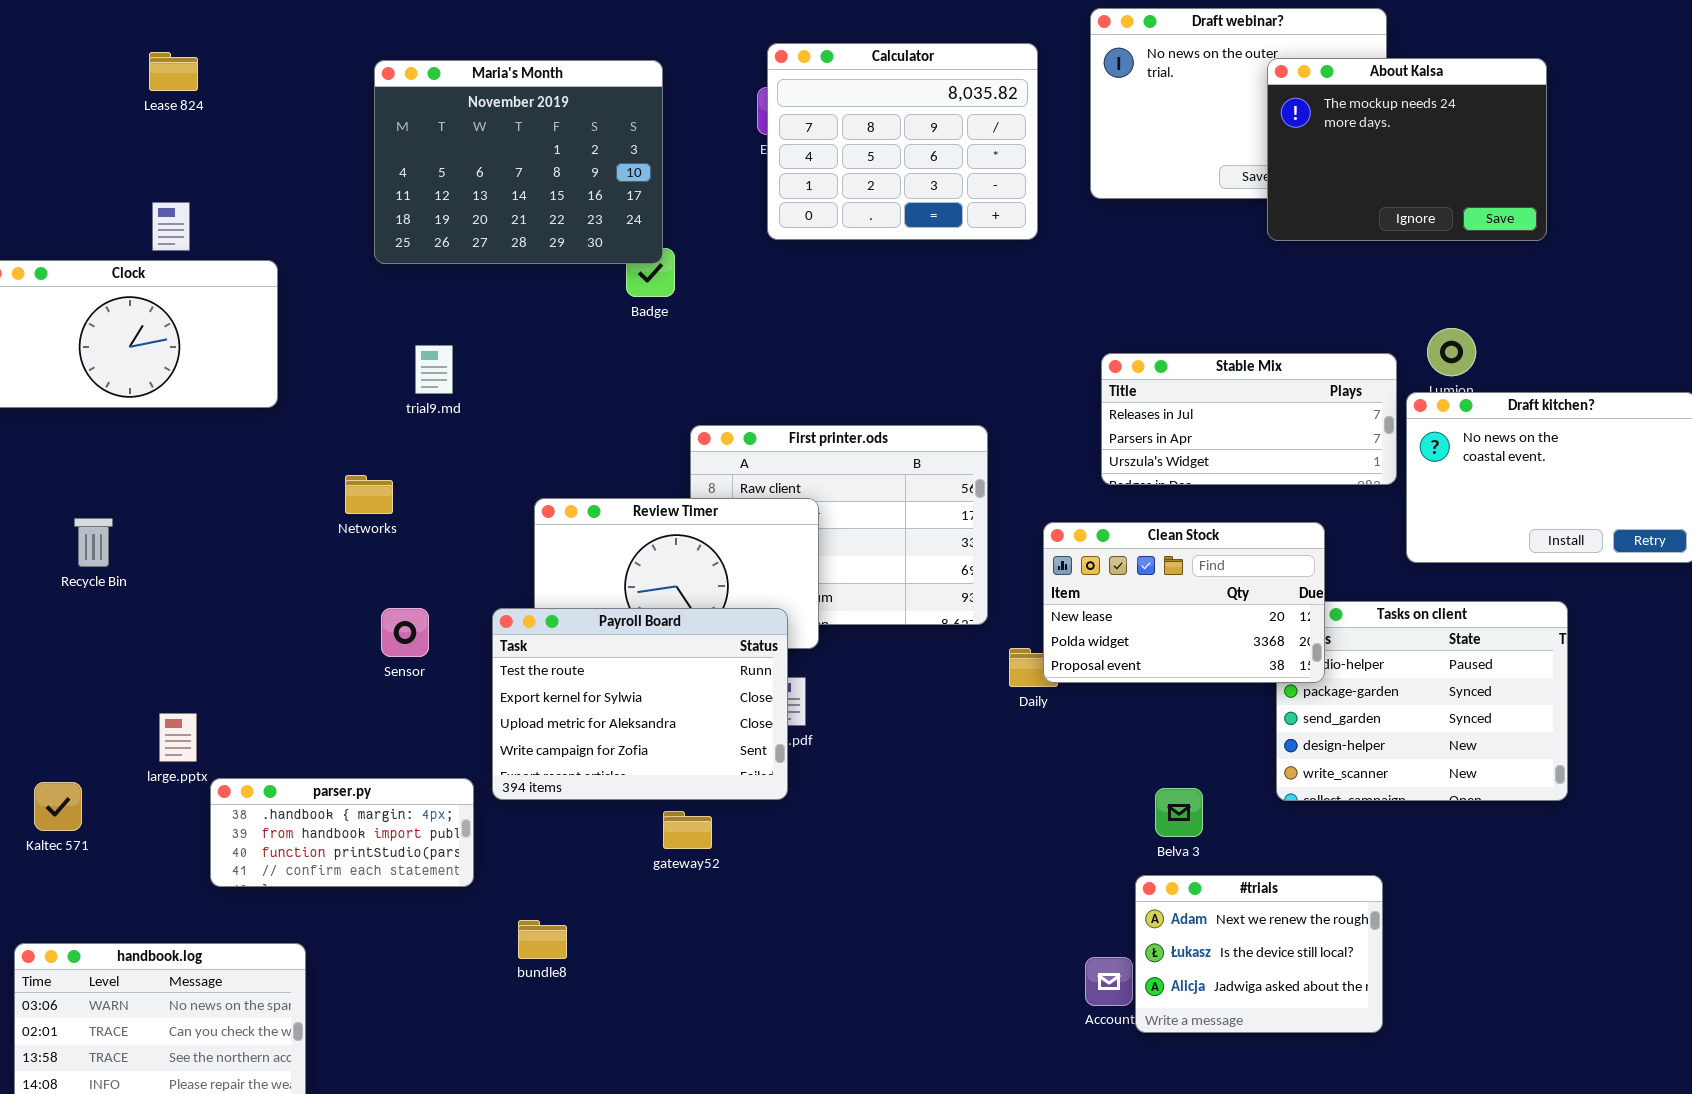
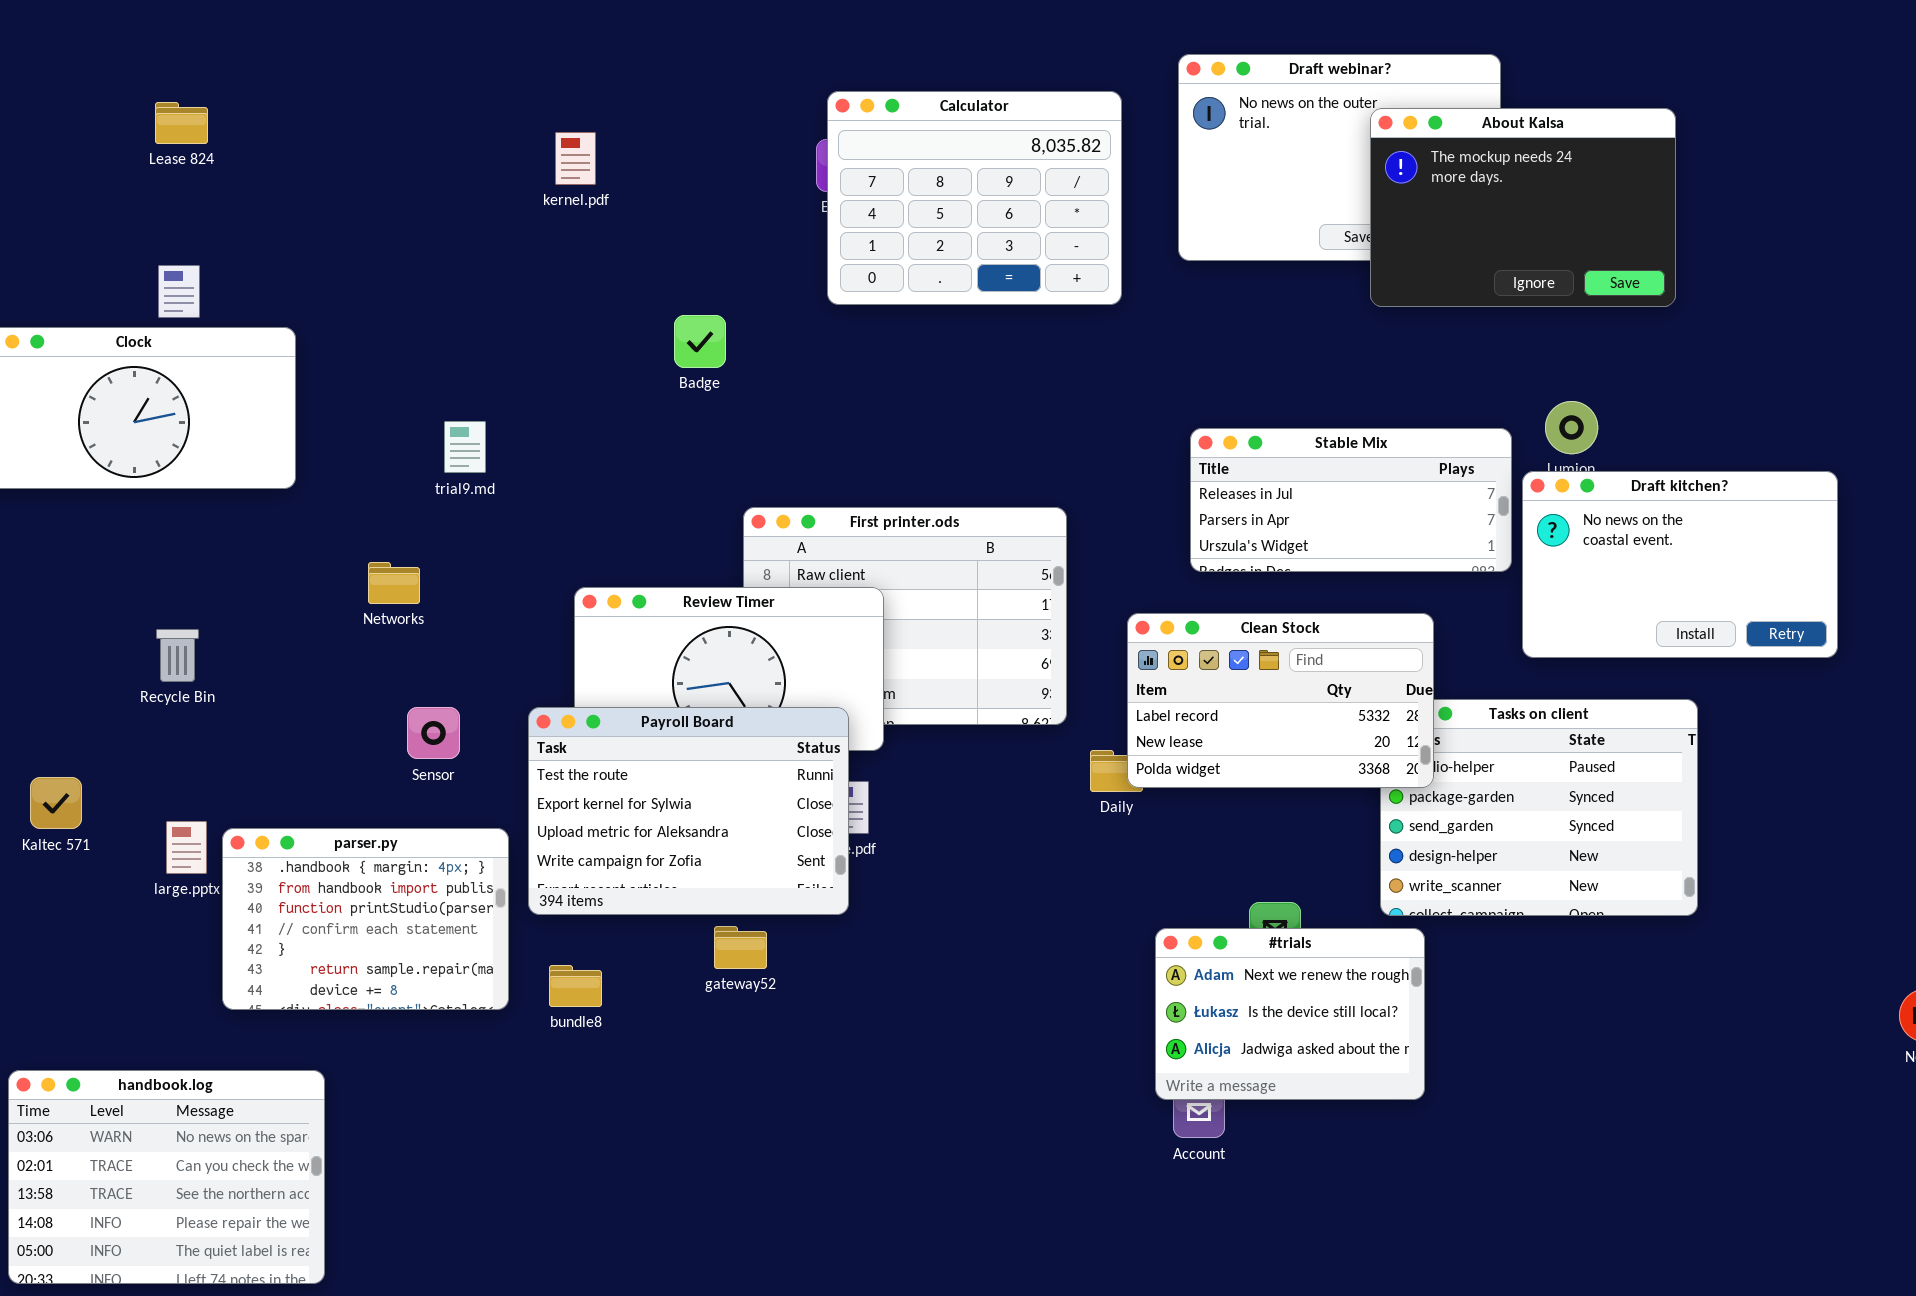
Maria's Month: [374,60,663,264] -> none, closed
Recycle Bin: [74,518,113,567] -> [156,629,199,682], moved
Clean Stock: [1043,522,1325,683] -> [1127,613,1434,788], scrolled up 1 row
parser.py: [210,778,474,887] -> [222,828,509,1010], resized
Kaltec 571: [34,782,82,831] -> [30,777,82,829], moved
#trials: [1135,875,1383,1033] -> [1155,928,1425,1100], moved
bundle8: [518,920,567,959] -> [549,965,602,1007], moved

